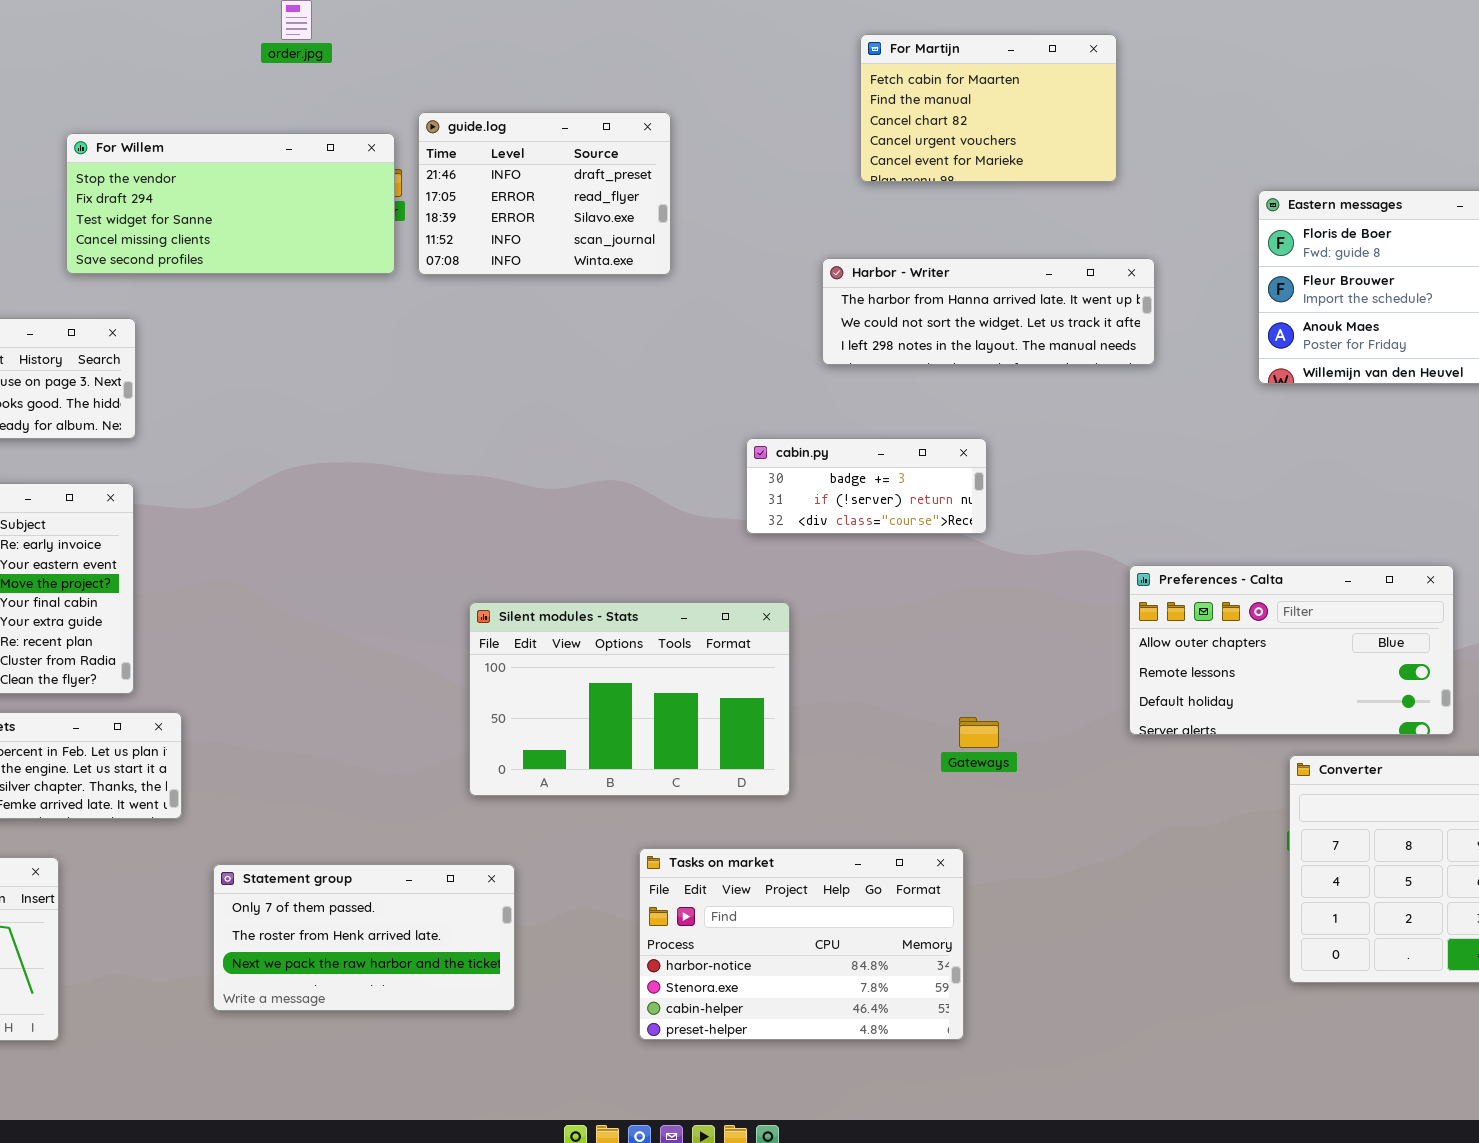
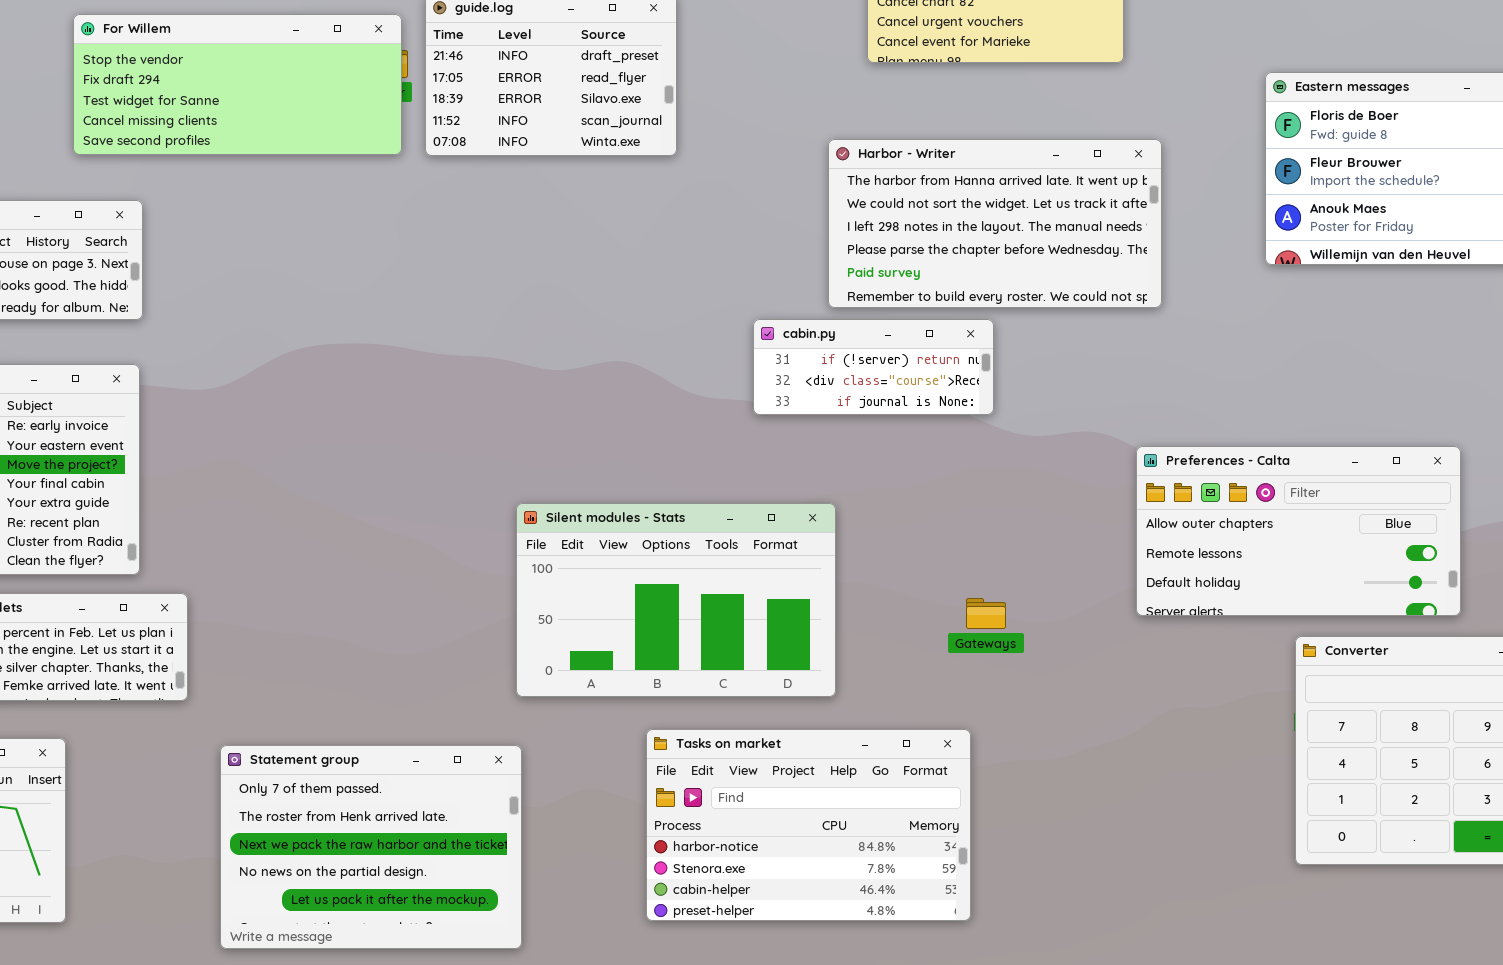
Harbor - Writer: [822,258,1155,365] -> [828,139,1162,308], resized
cabin.py: [746,438,987,534] -> [753,319,994,415], scrolled down 1 row
Silent modules - Stats: [469,602,790,796] -> [516,503,836,697], moved
Statement group: [213,864,515,1011] -> [220,745,522,949], resized

